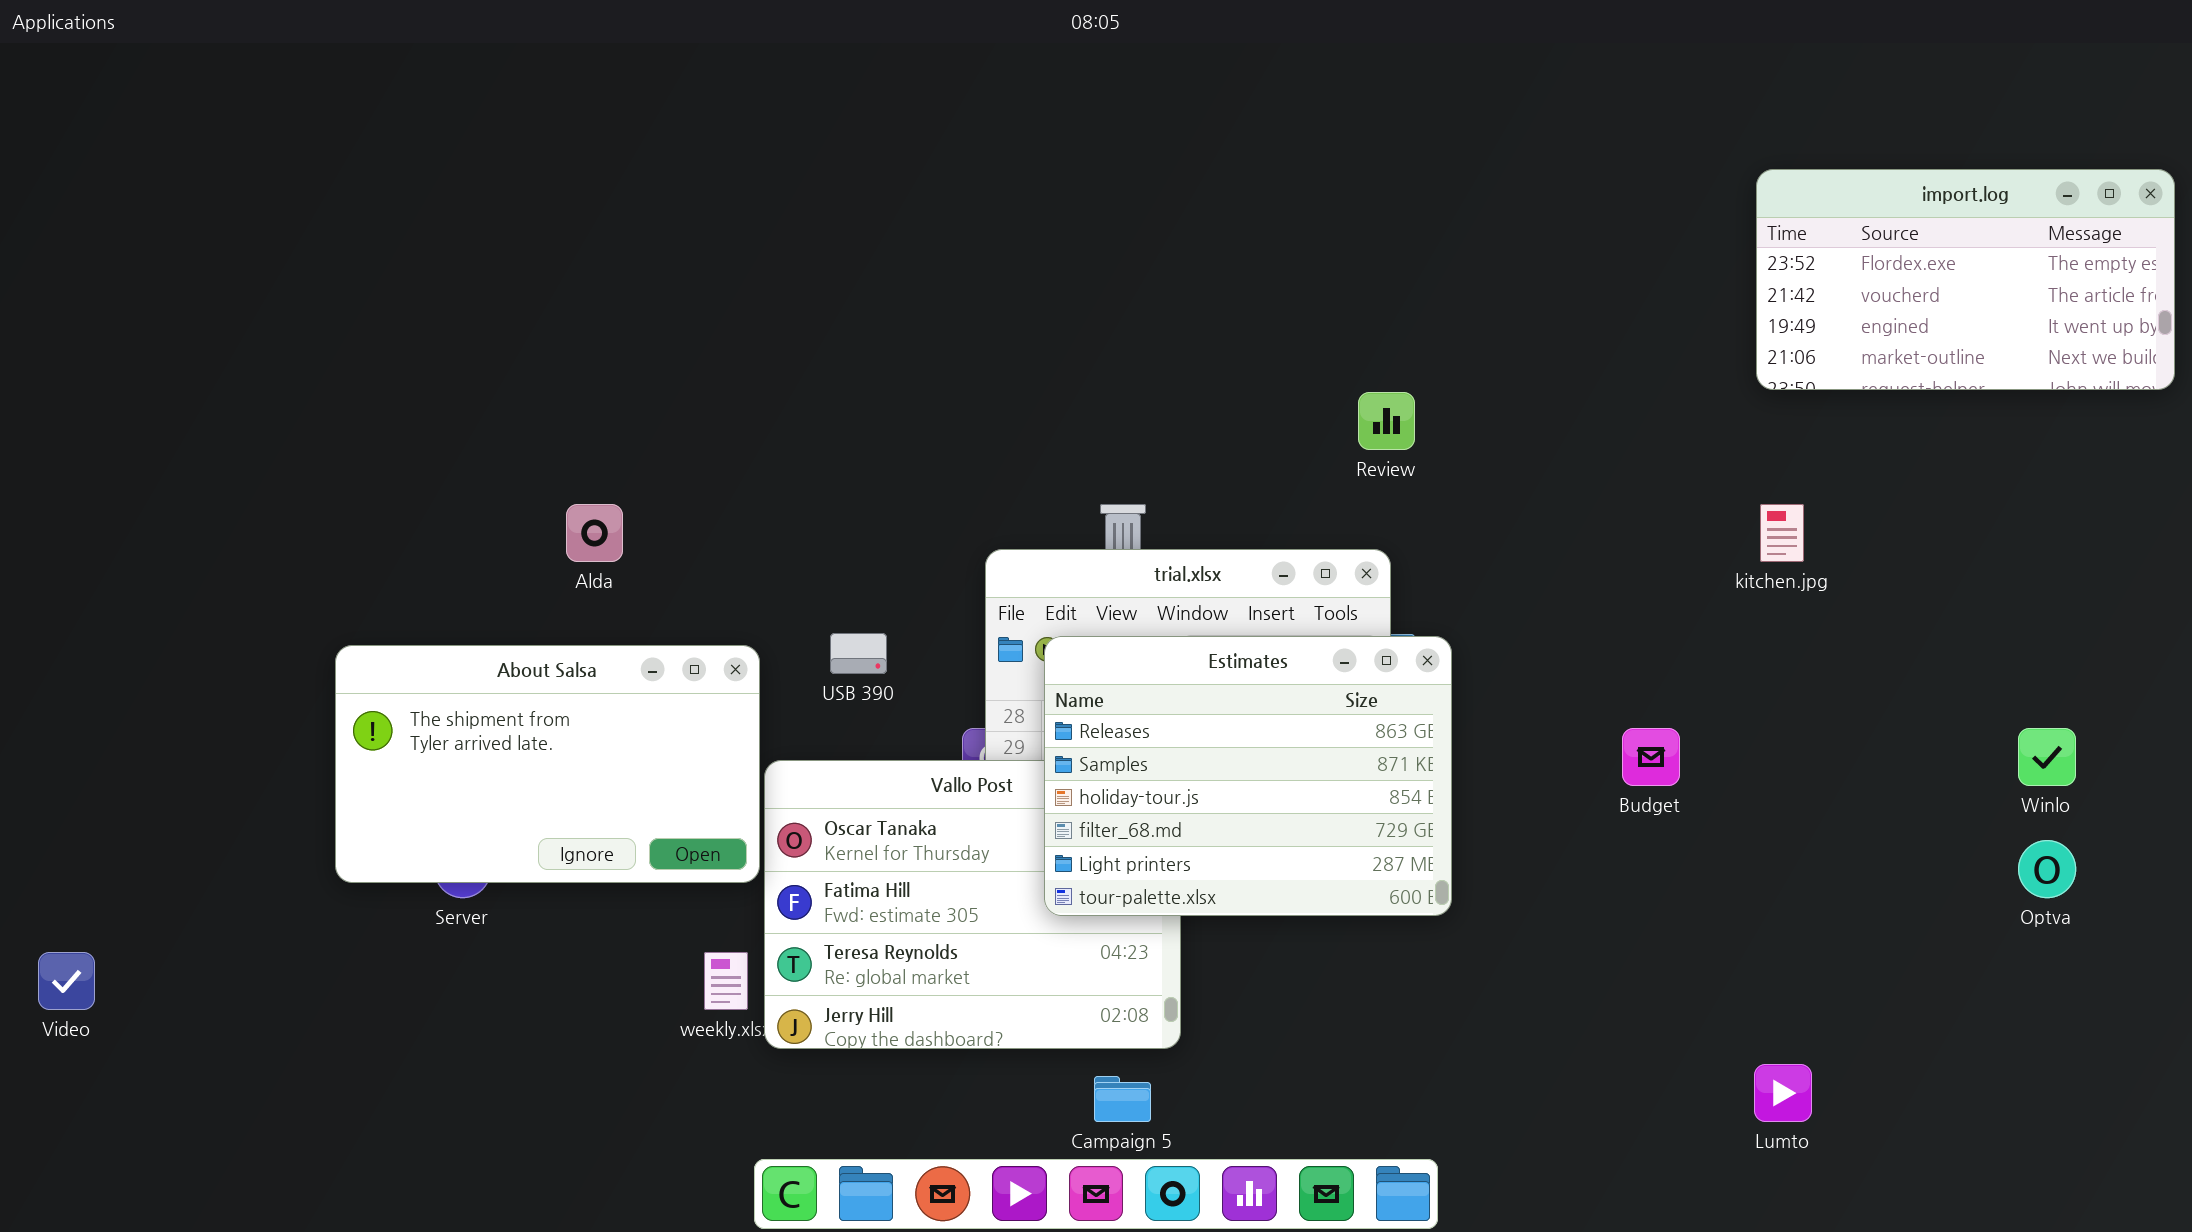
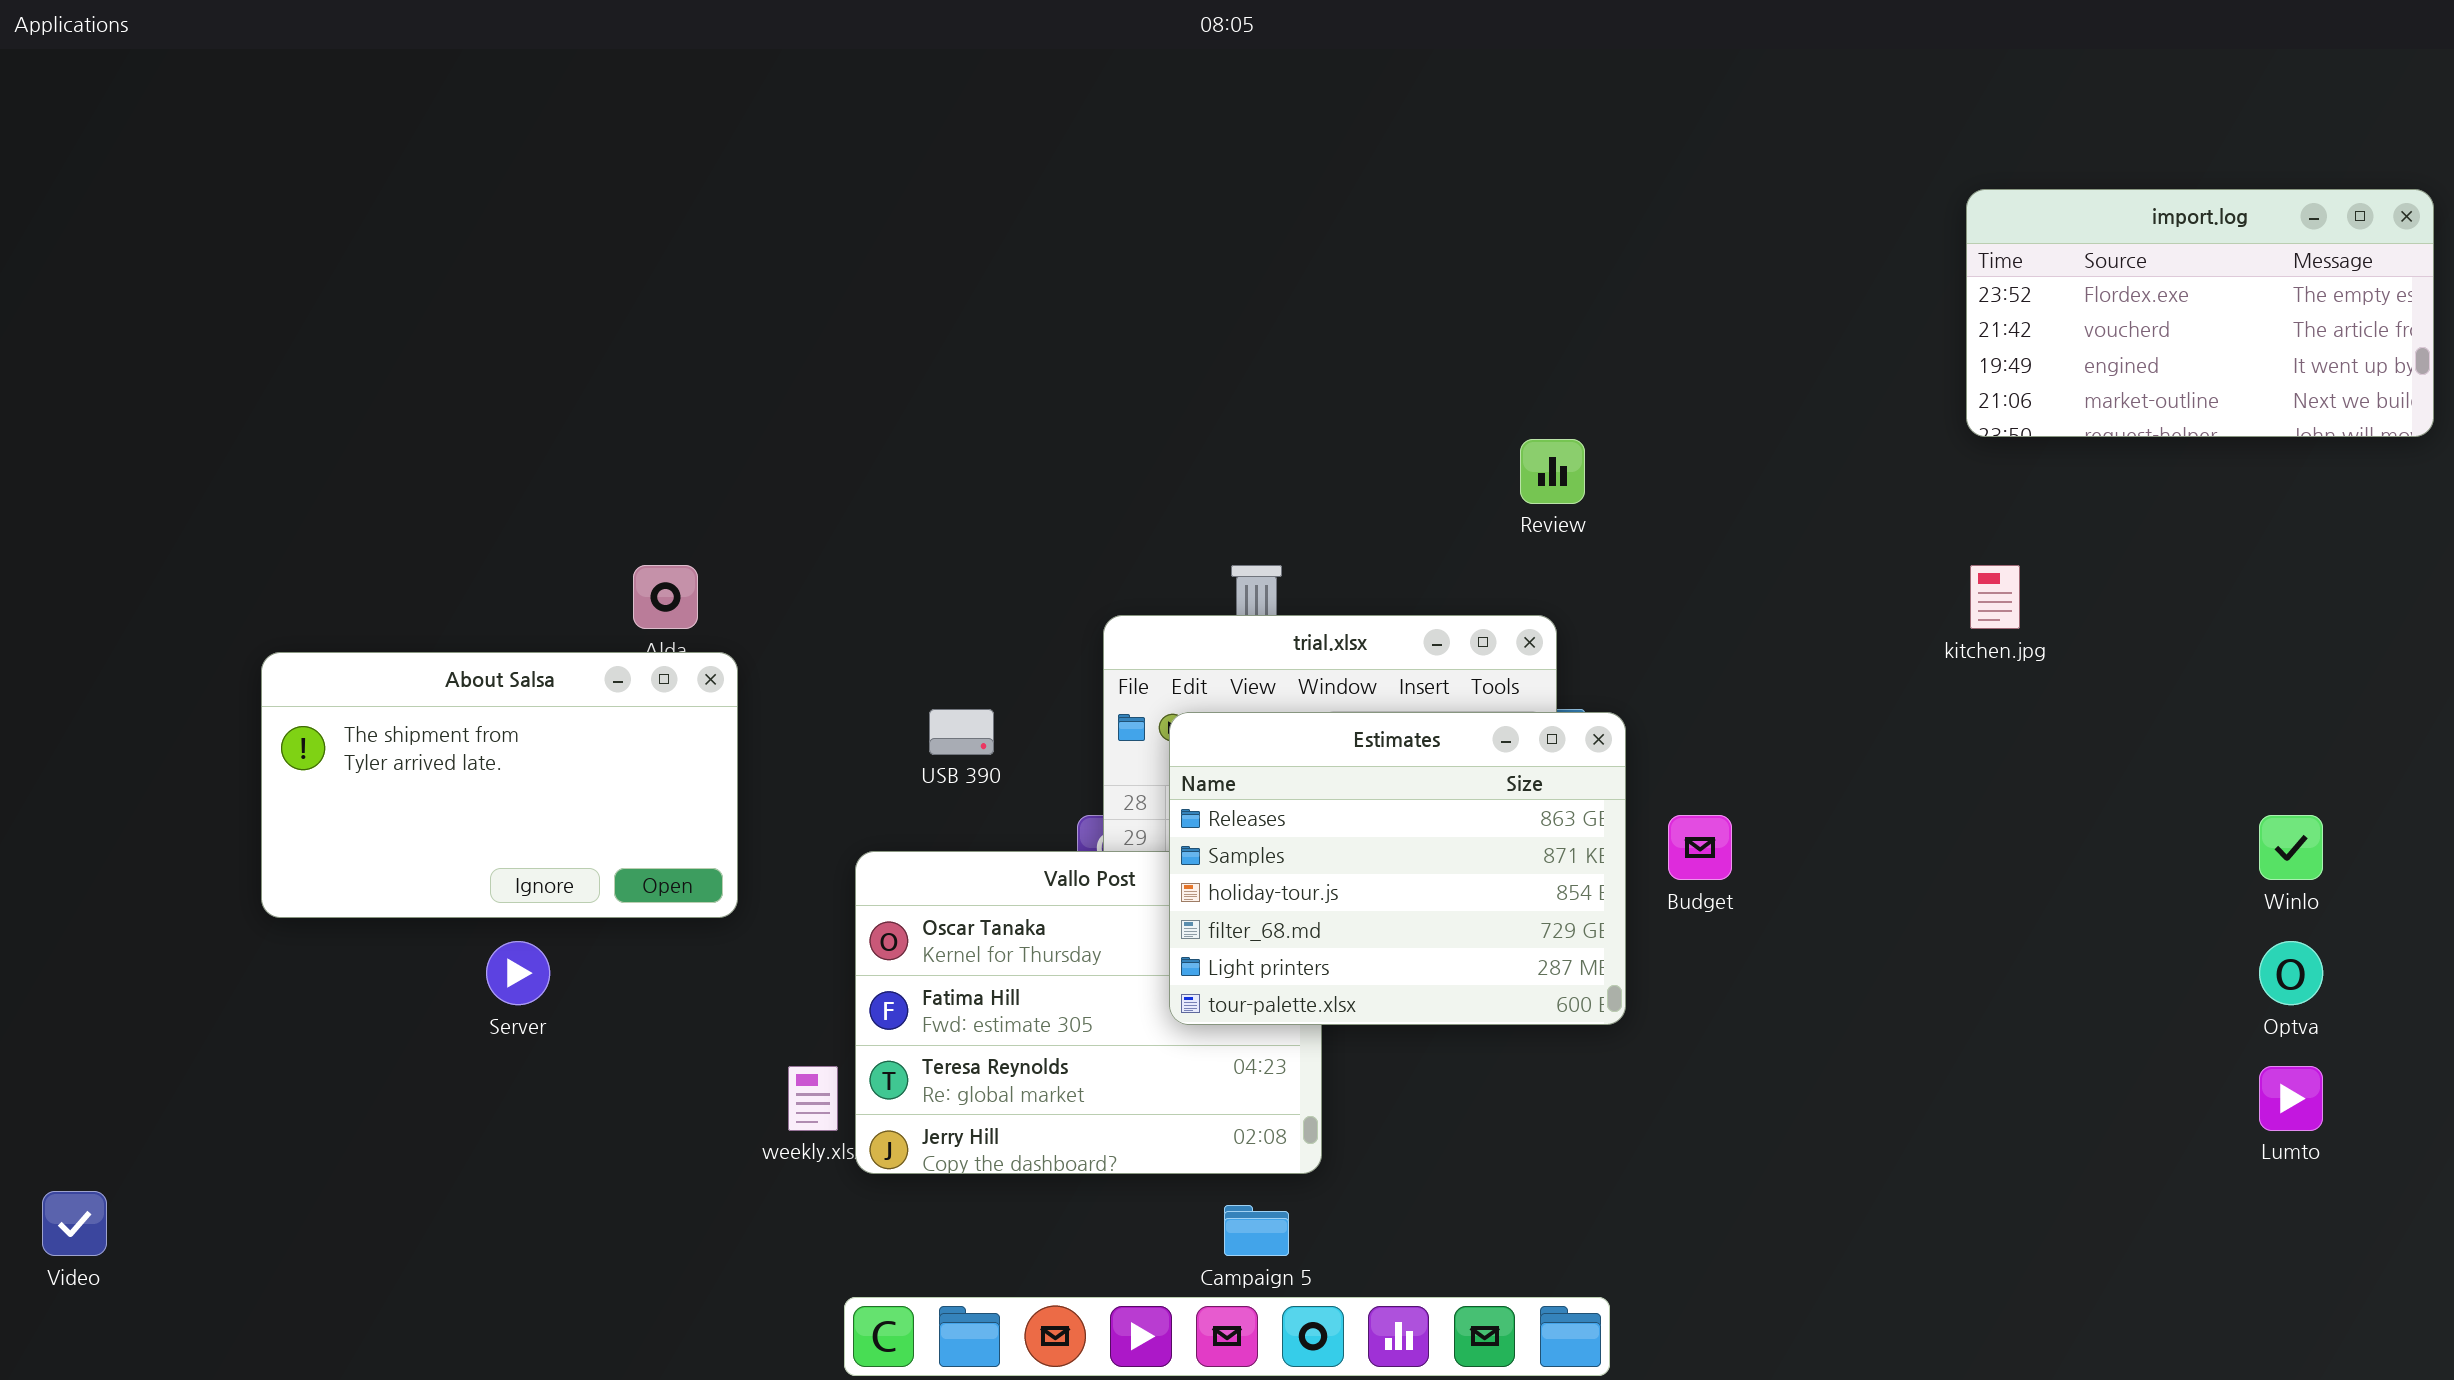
About Salsa: [335,645,760,883] -> [261,652,738,918], moved
Budget: [1622,728,1680,786] -> [1668,815,1732,880], moved
Video: [38,952,95,1010] -> [42,1191,107,1256], moved
Lumto: [1754,1064,1812,1122] -> [2259,1066,2323,1131], moved

